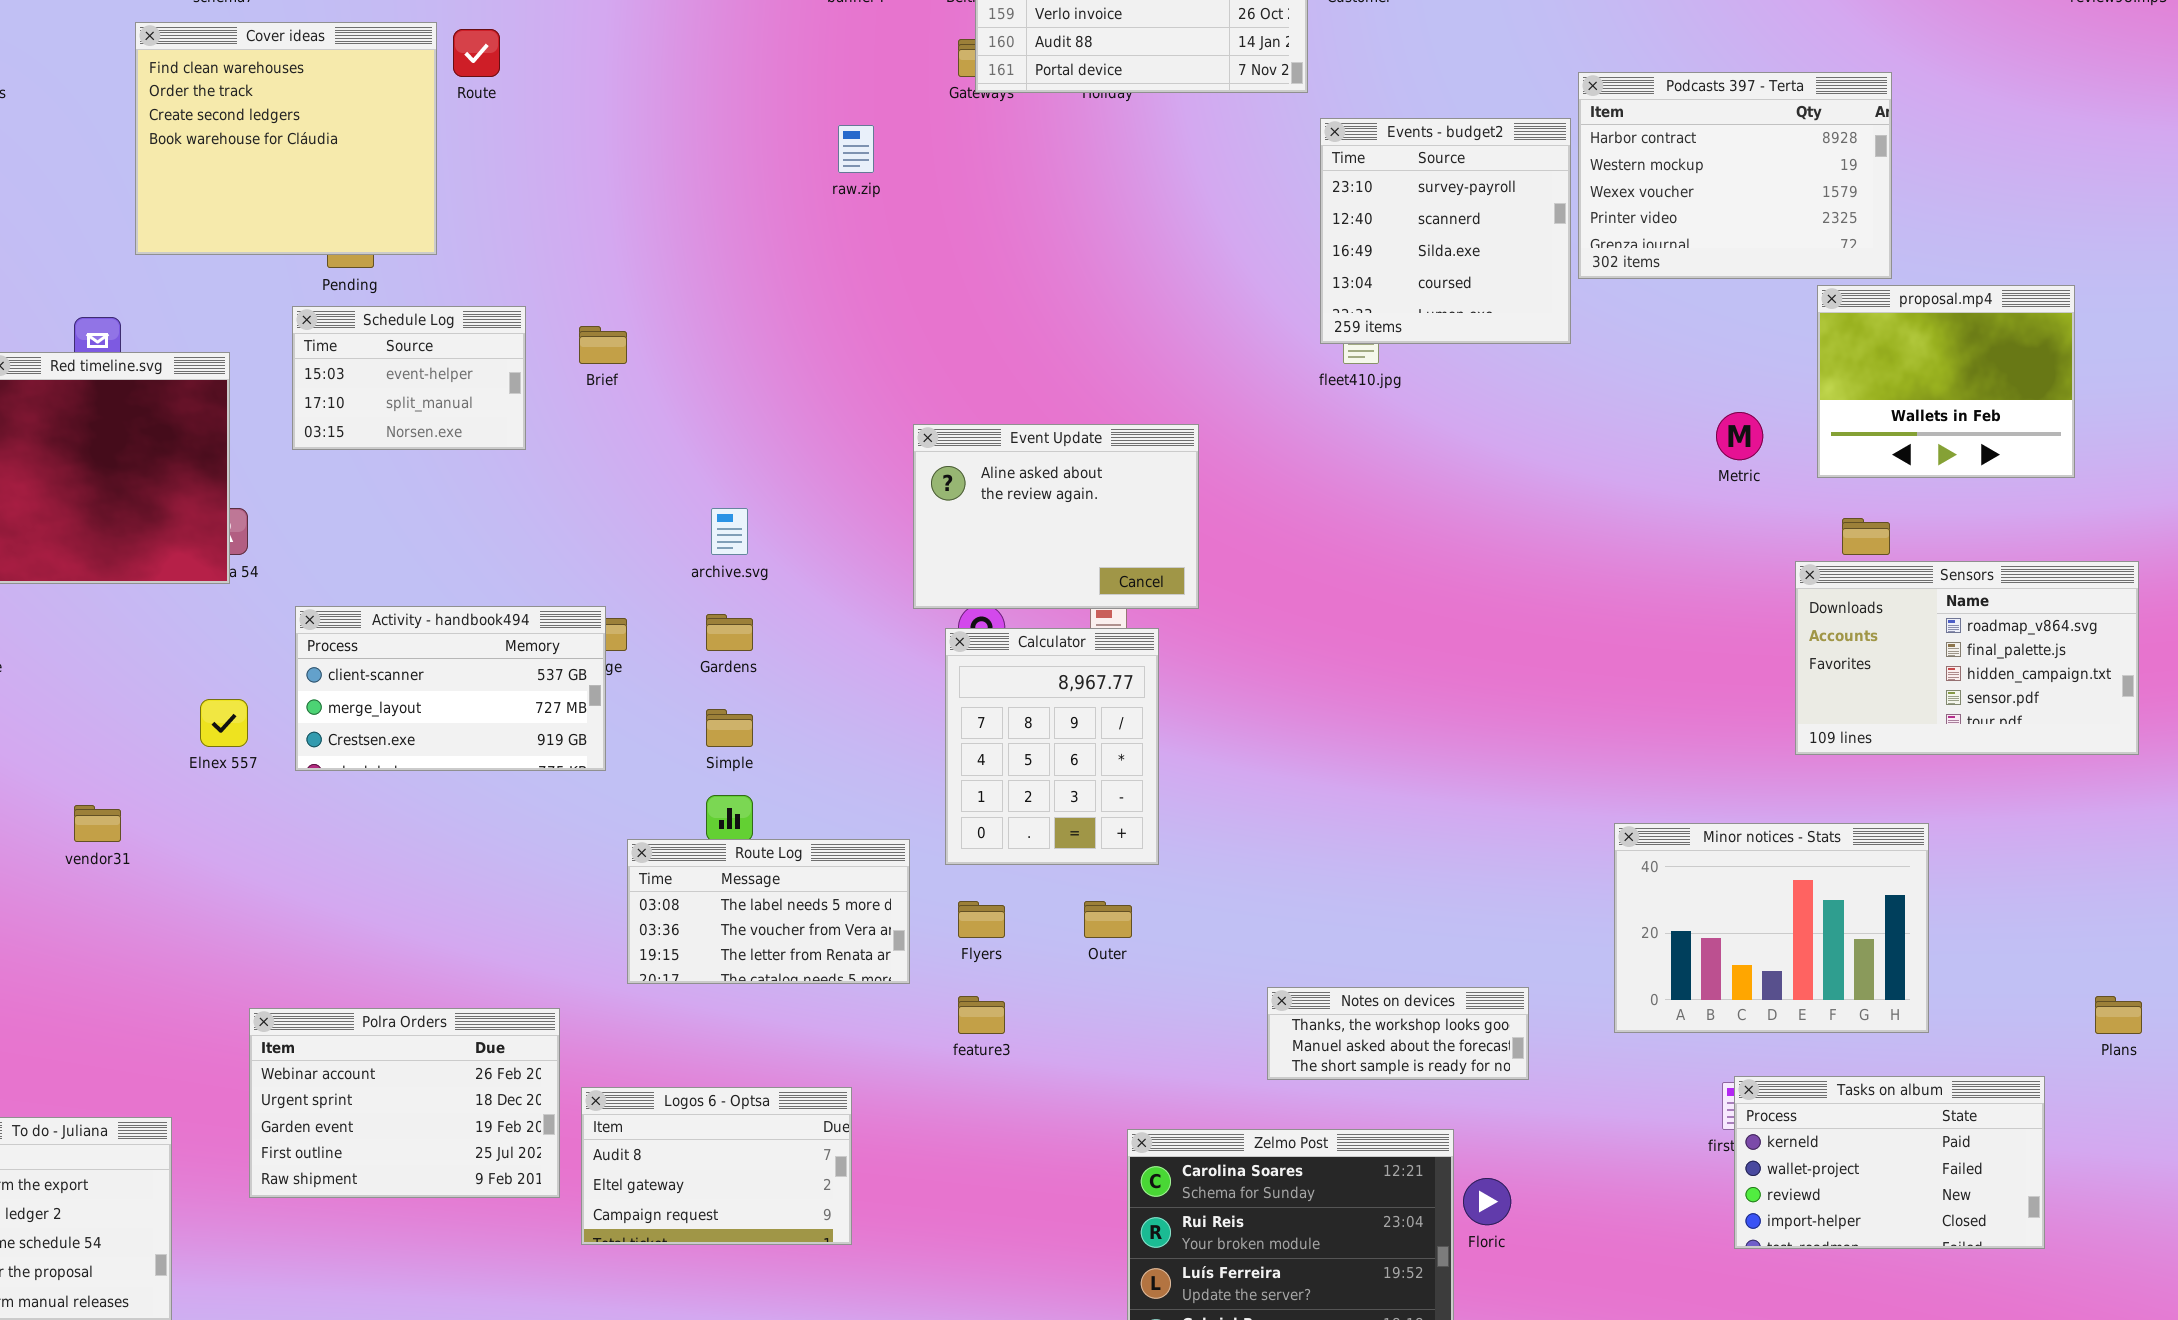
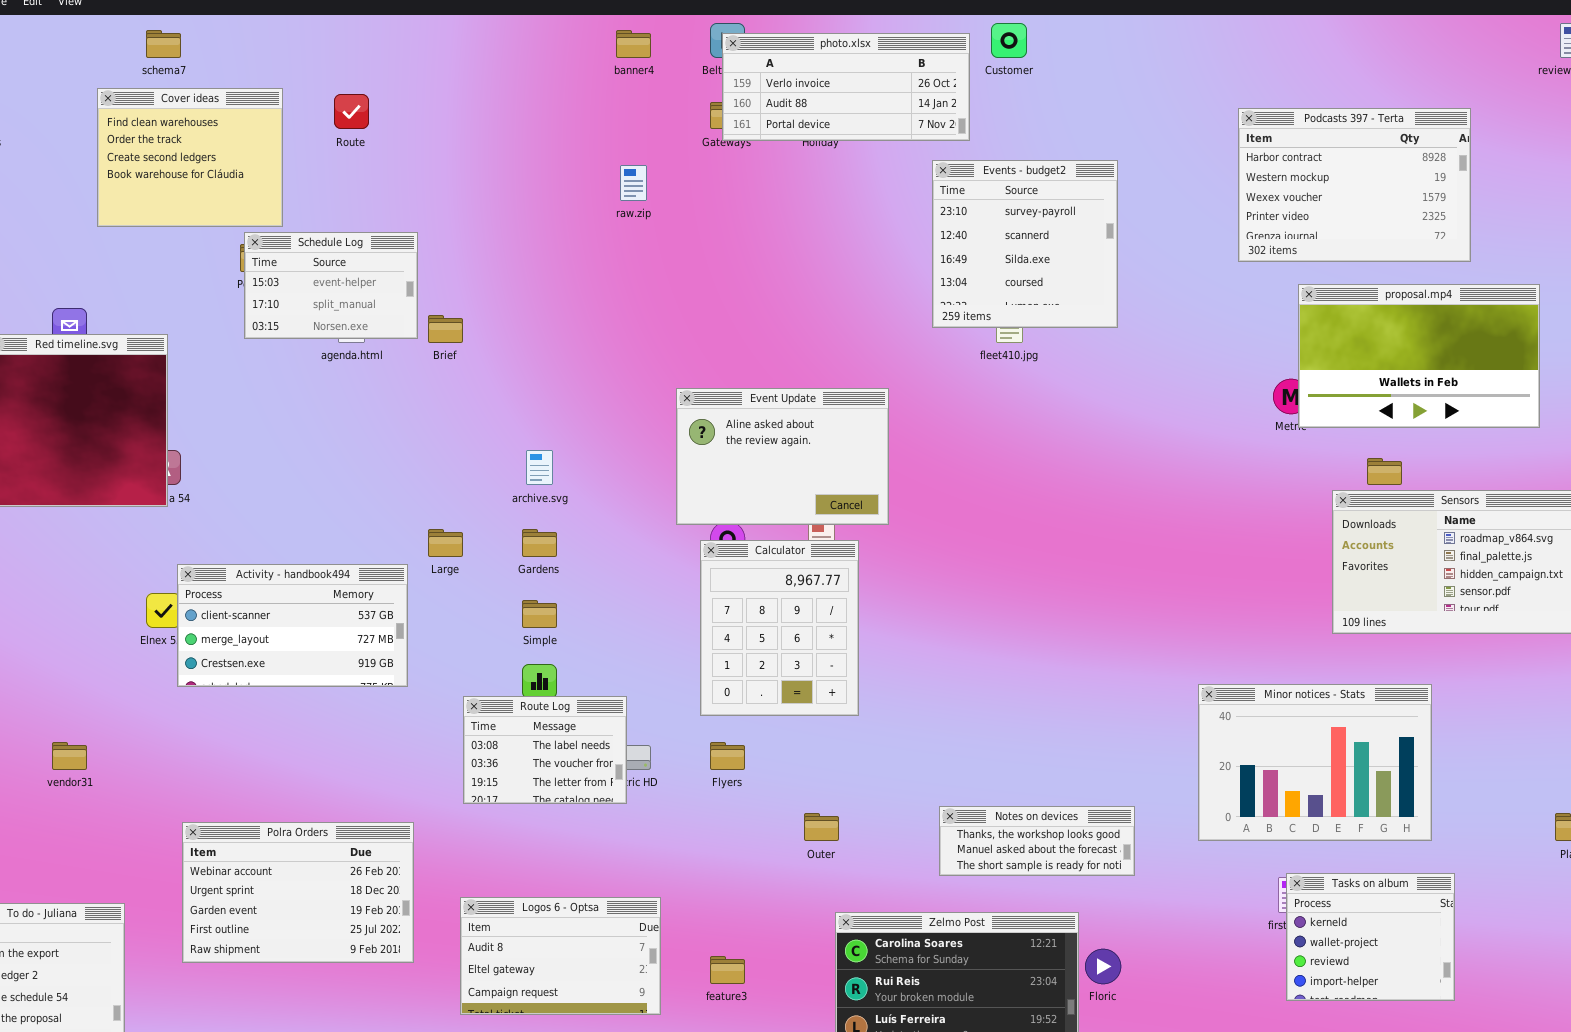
Cover ideas: [135,22,437,255] -> [97,88,283,227], resized
Podcasts 397 - Terta: [1578,72,1892,279] -> [1238,108,1471,262], moved
Events - budget2: [1320,118,1571,344] -> [932,160,1118,328], moved
proposal.mp4: [1817,285,2075,478] -> [1298,284,1540,428], resized
Schedule Log: [292,306,526,450] -> [244,232,418,339], moved
Activity - handbook494: [295,606,606,771] -> [177,564,408,687], moved
vendor31: [74,805,121,842] -> [52,742,87,770], moved
Route Log: [627,839,910,984] -> [463,696,627,804], resized
Outer: [1084,901,1132,938] -> [804,813,839,841], moved
feature3: [958,996,1005,1034] -> [710,956,745,984], moved
Tasks on album: [1734,1076,2045,1249] -> [1286,873,1455,1001], resized
Logos 6 - Optsa: [581,1087,852,1245] -> [460,897,661,1015], moved

